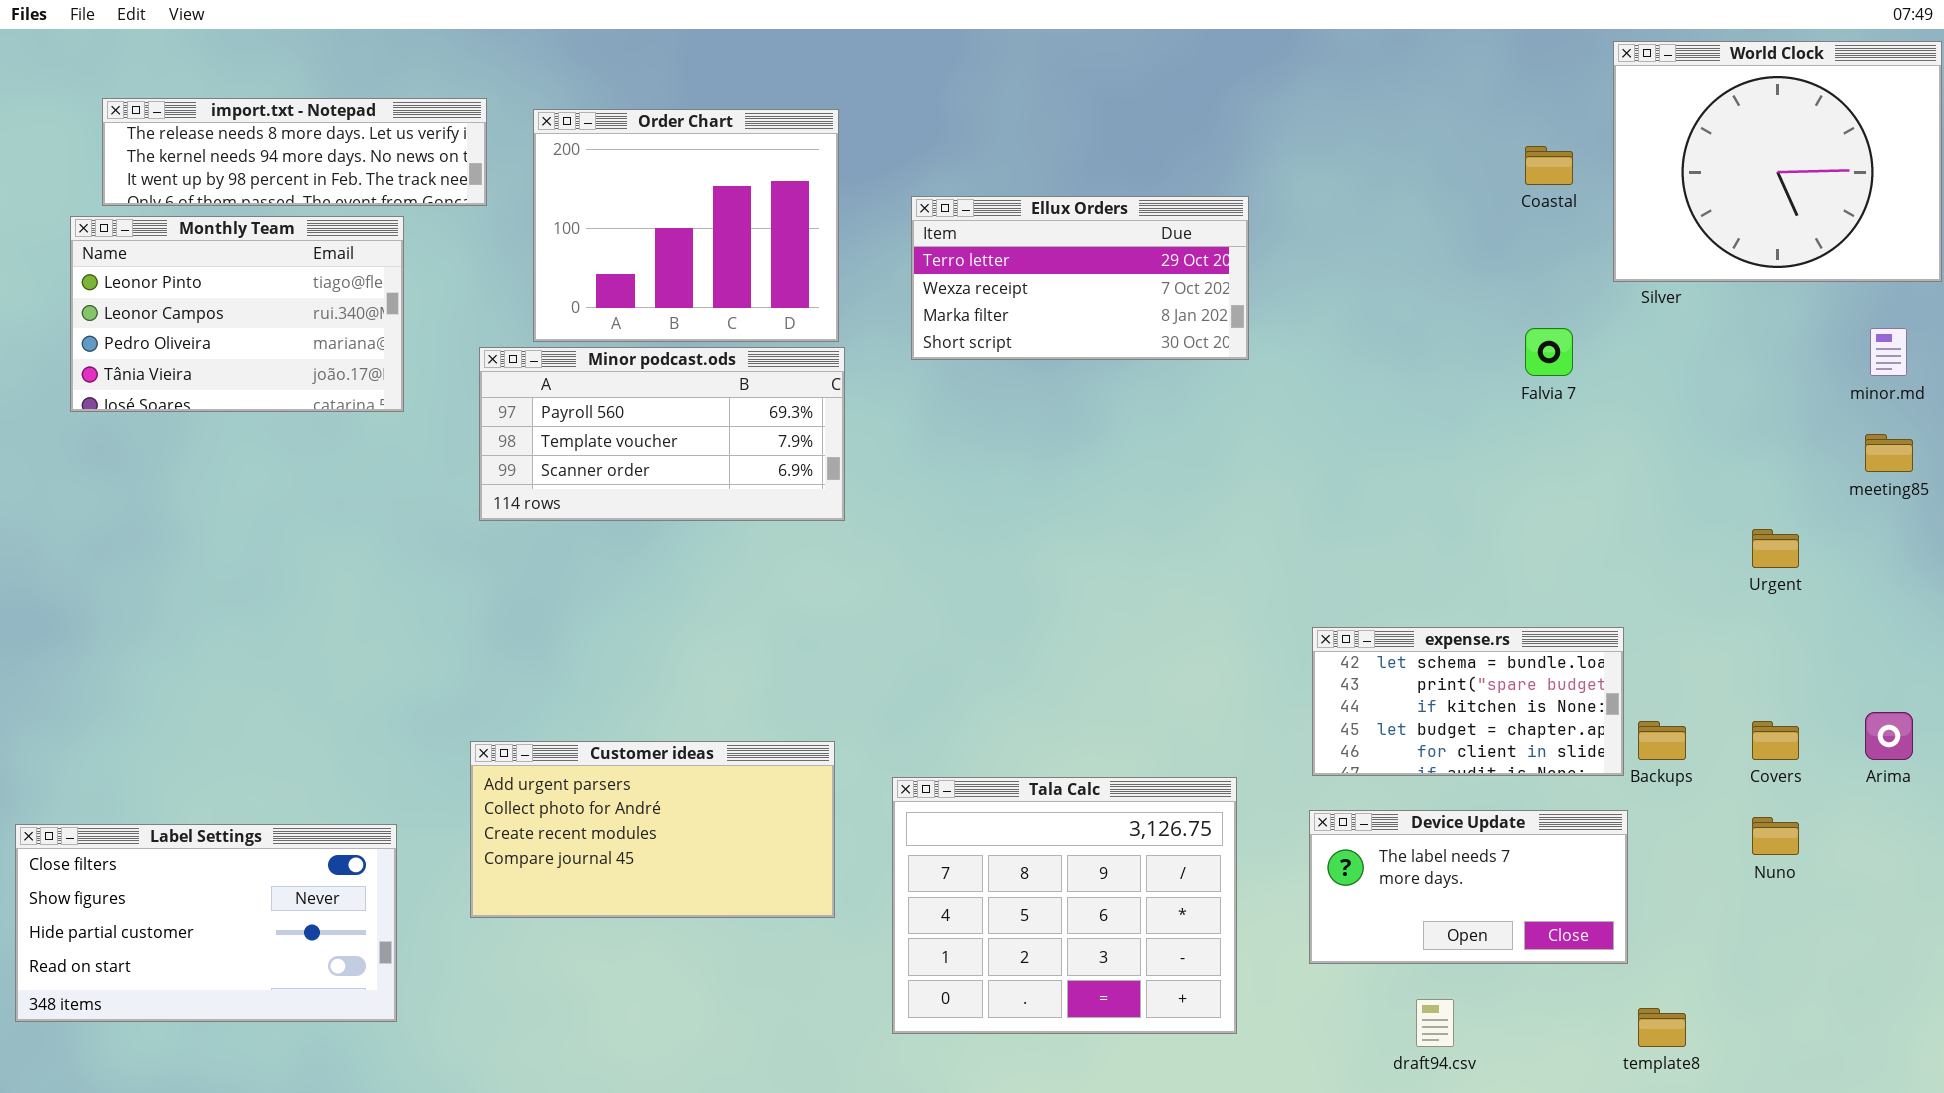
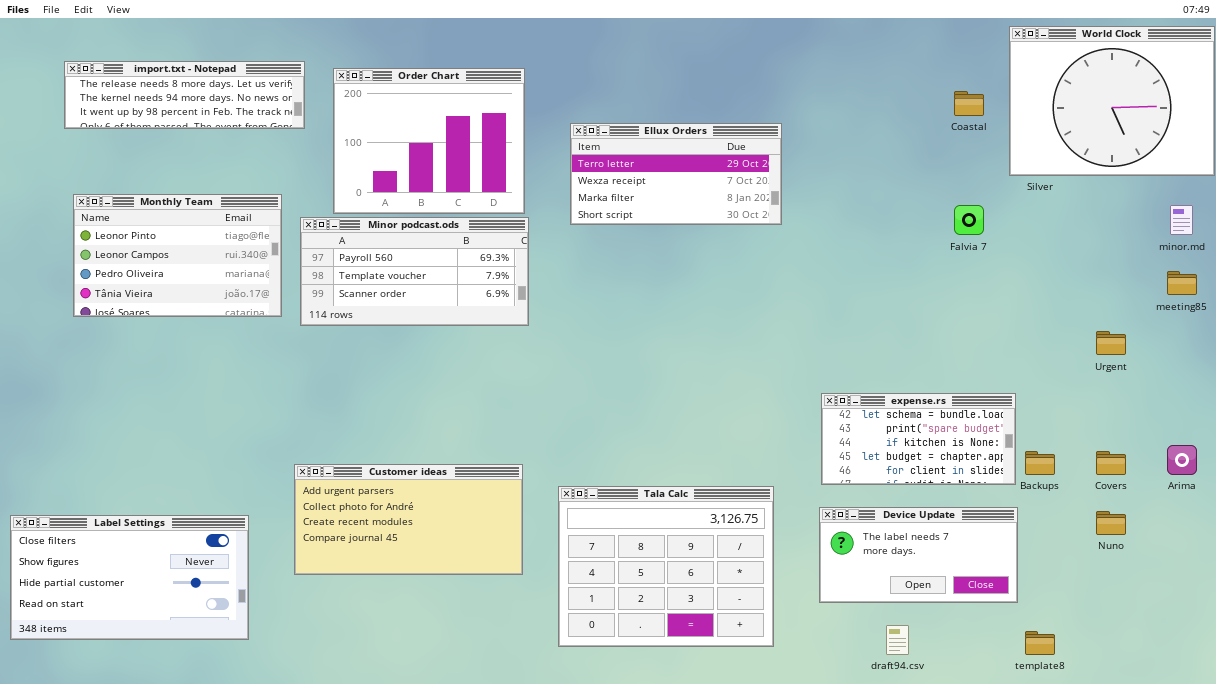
Monthly Team: [70,216,404,412] -> [73,194,282,317], moved

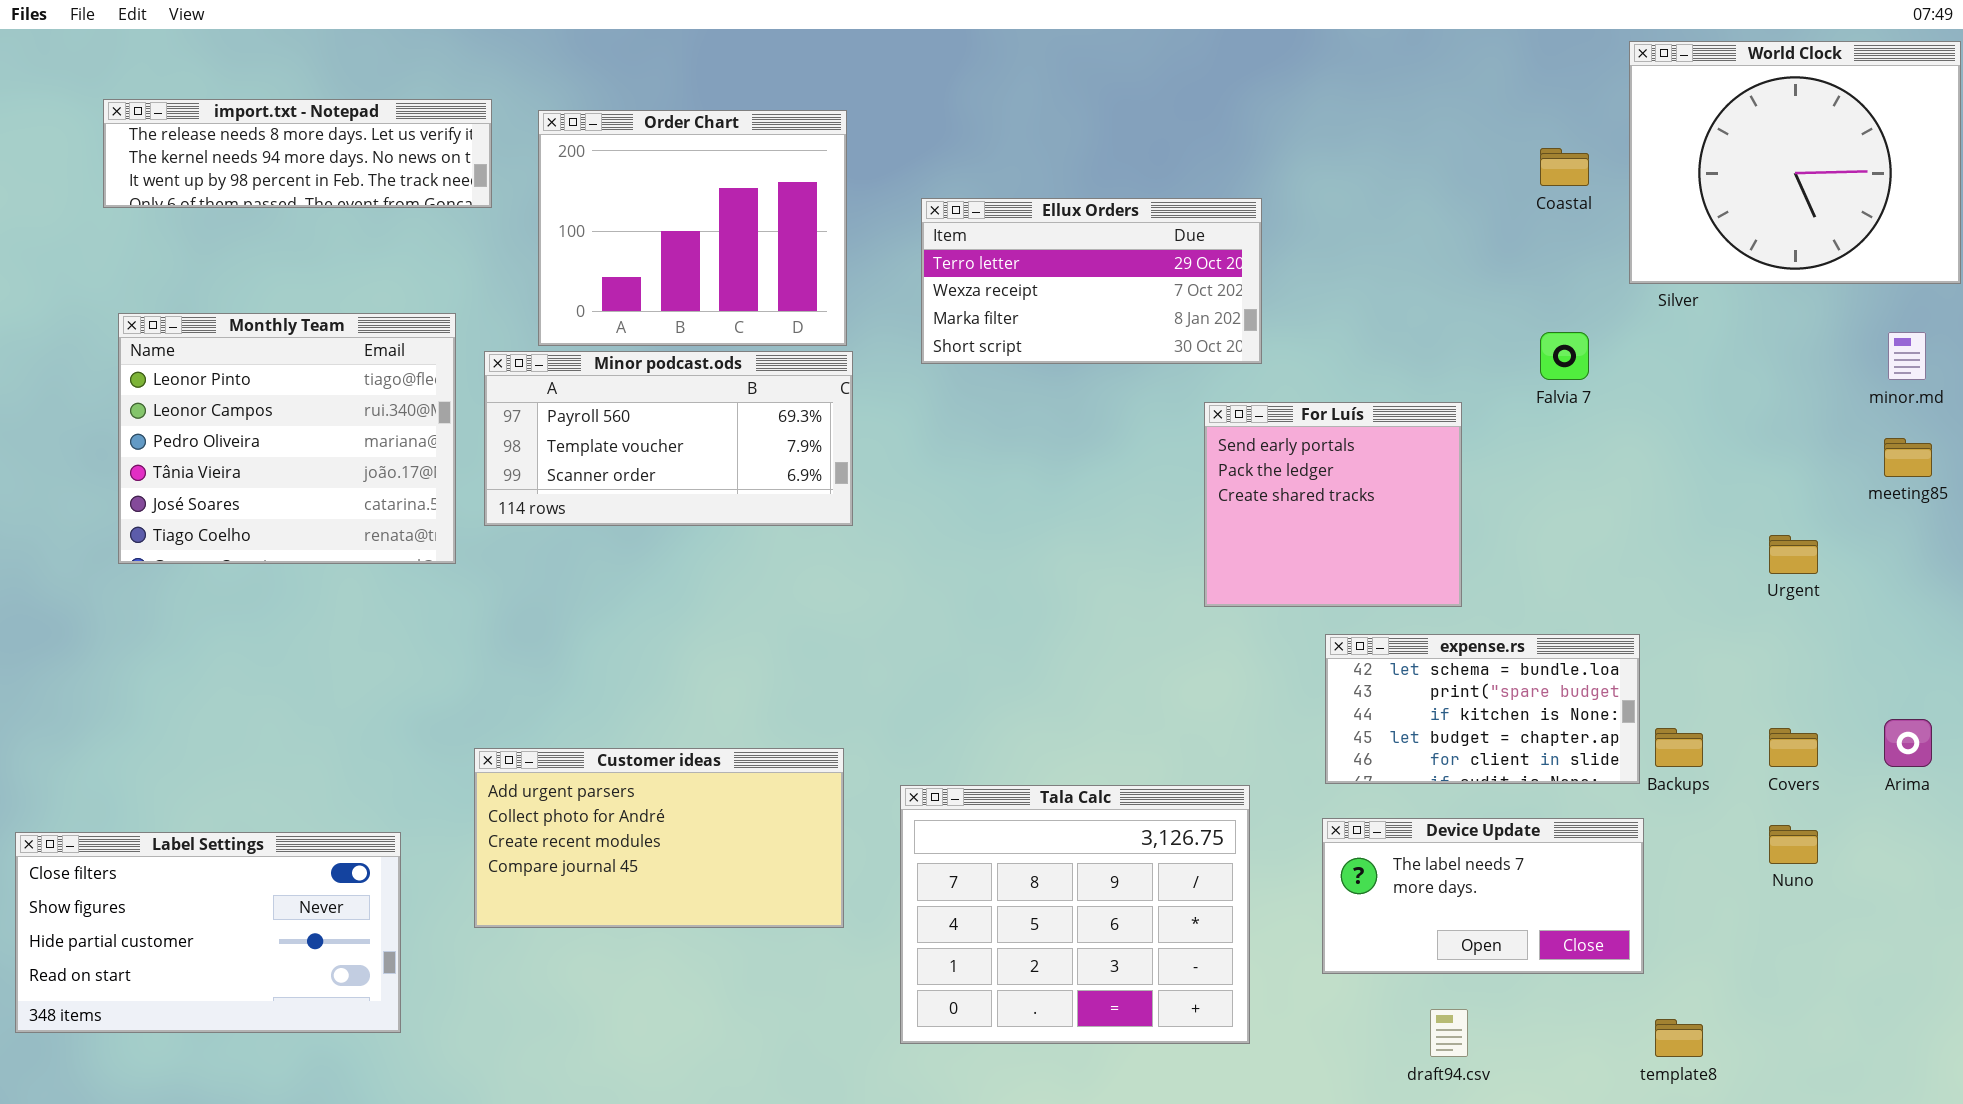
Monthly Team: [73,194,282,317] -> [118,313,456,564], resized
For Luís: none -> [1204,402,1462,607], opened

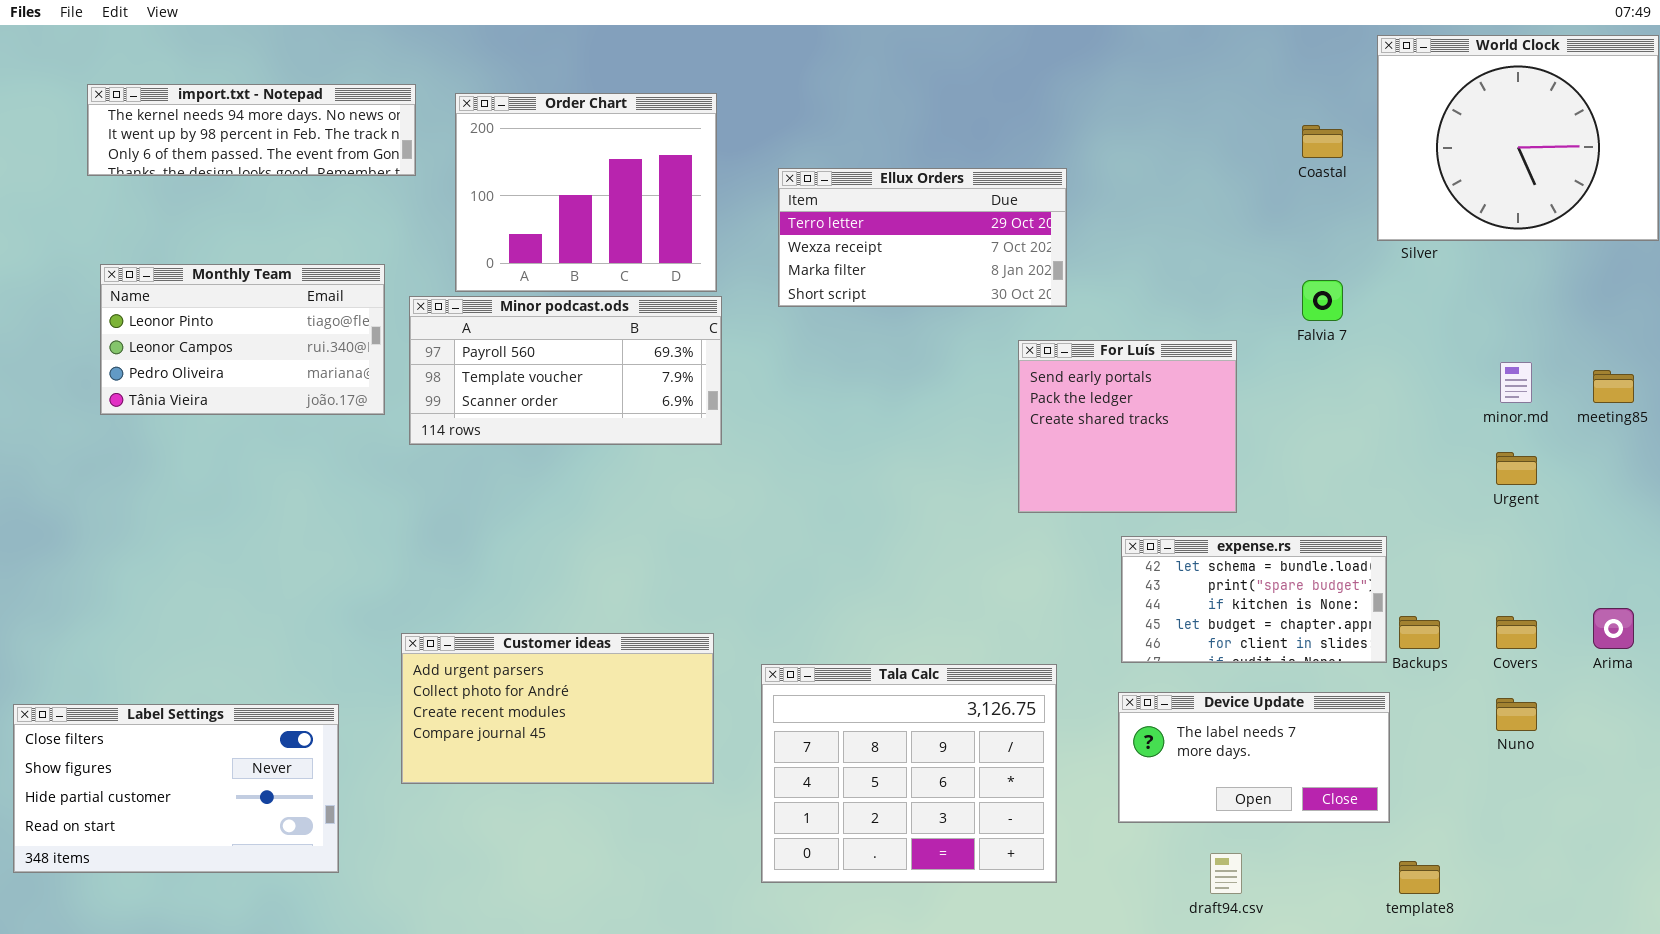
import.txt - Notepad: [103,99,492,208] -> [87,84,416,176], scrolled down 1 row
Monthly Team: [118,313,456,564] -> [100,264,385,415], resized
minor.md: [1888,332,1926,380] -> [1500,362,1532,403], moved

